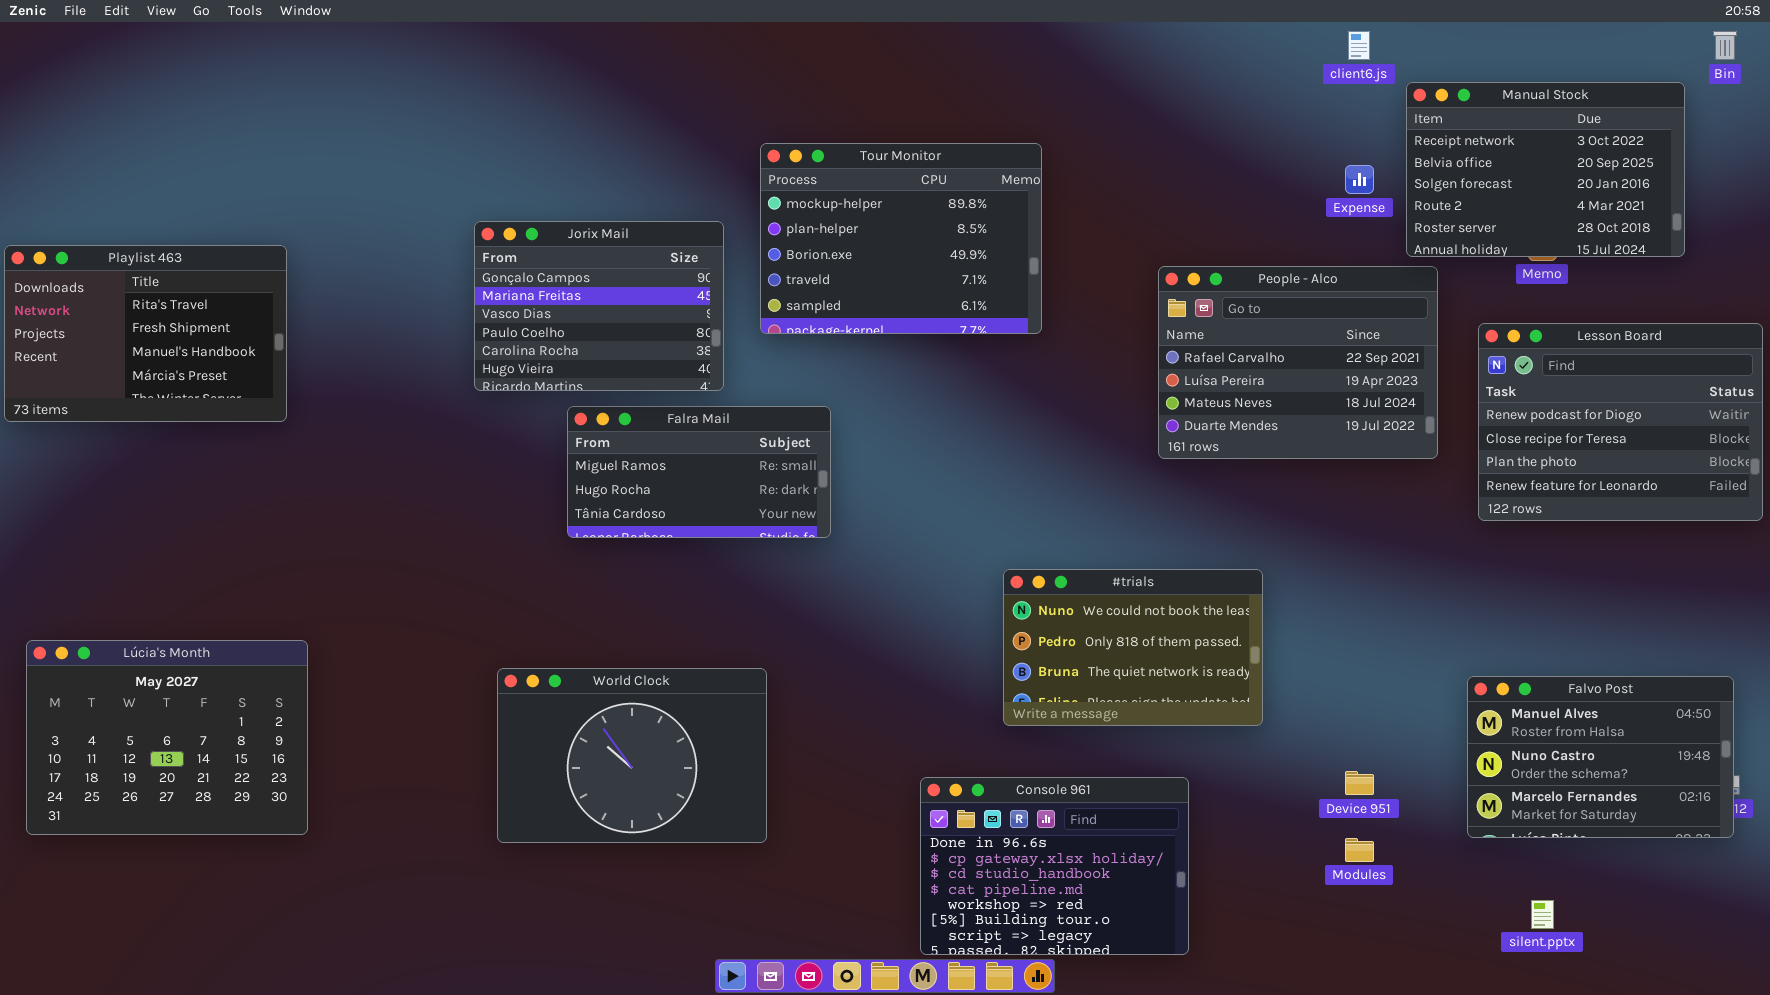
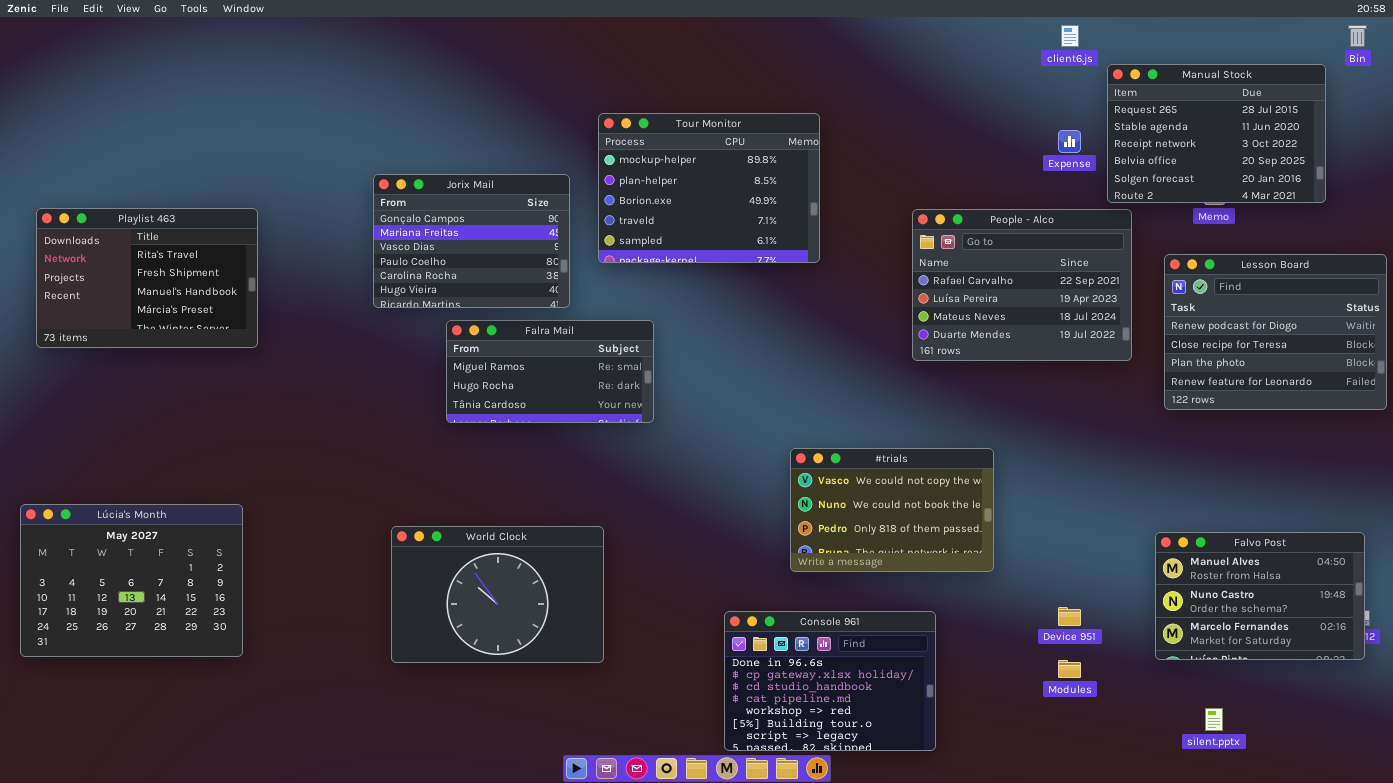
Manual Stock: [1406,82,1685,257] -> [1107,64,1326,203], scrolled up 2 rows
Playlist 463: [4,245,287,422] -> [36,208,258,348], moved
#trials: [1003,569,1263,726] -> [790,448,994,572], scrolled up 1 row

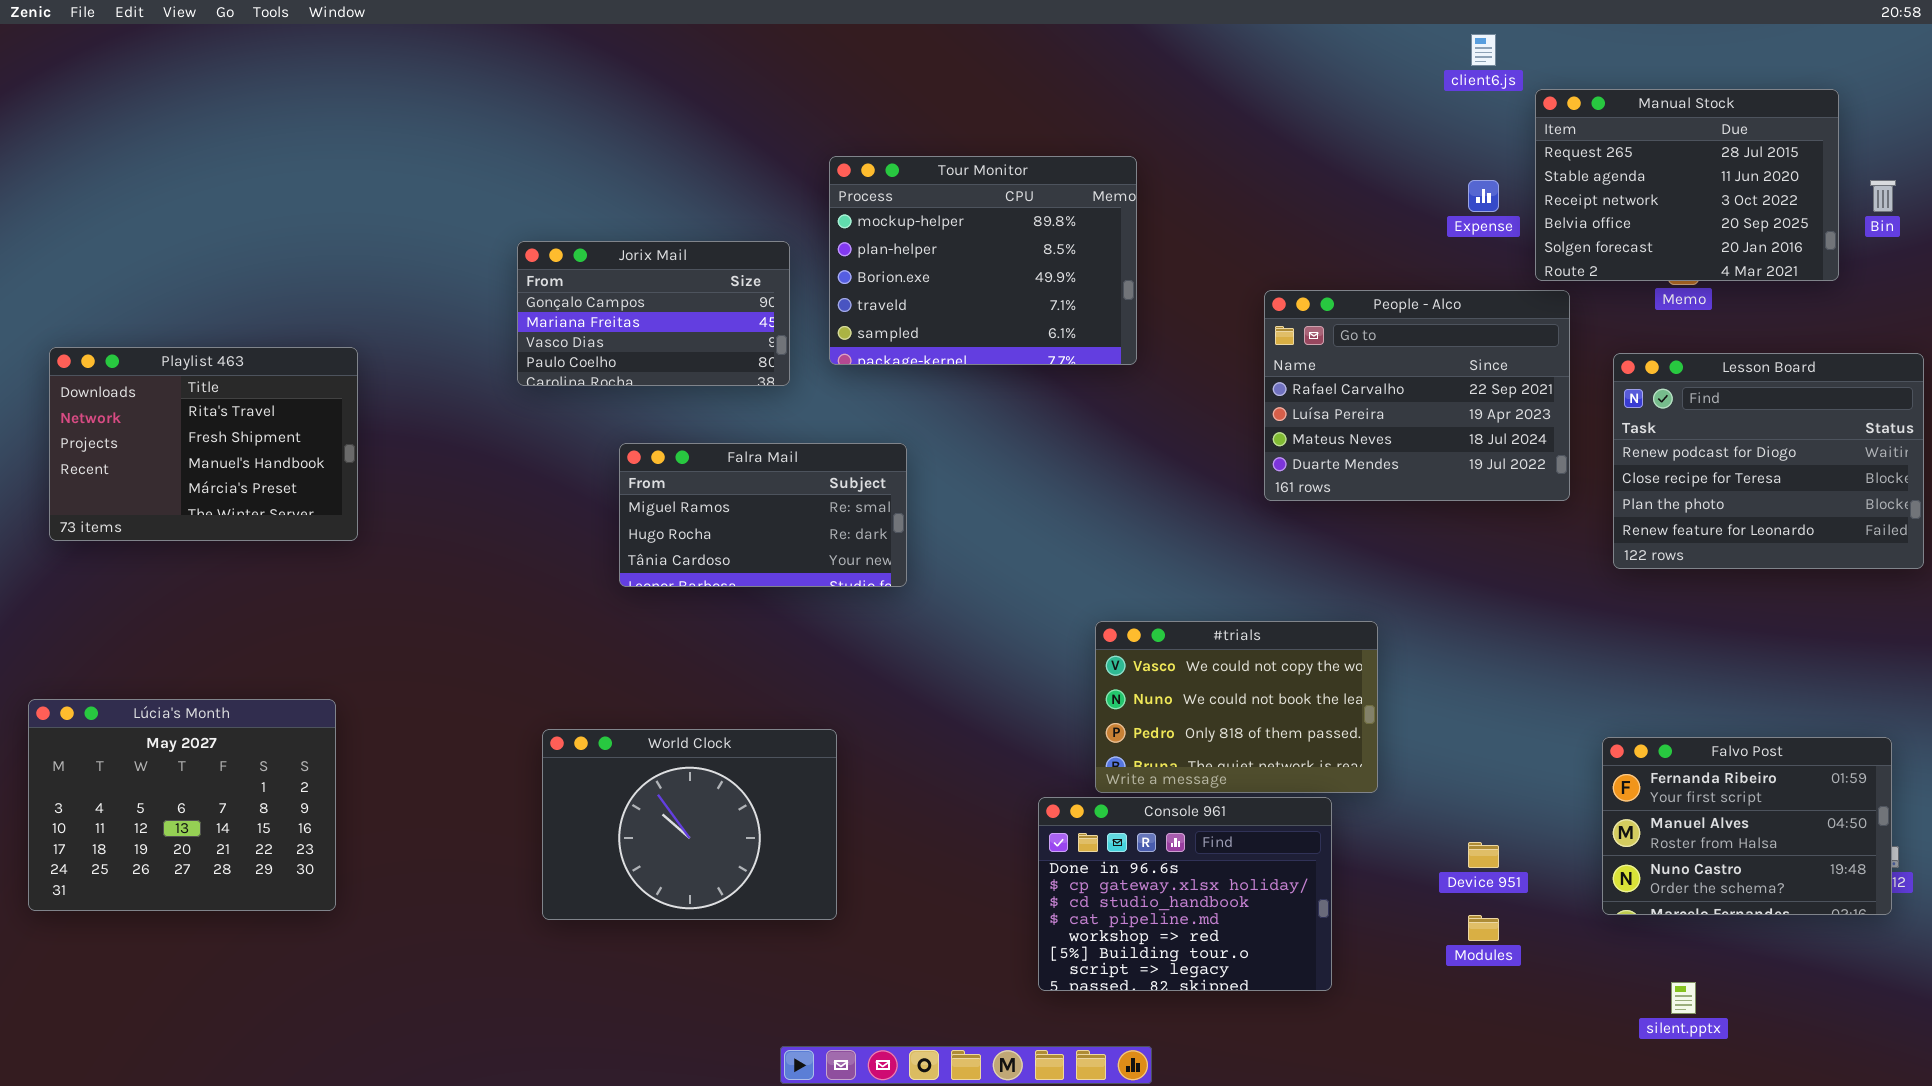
Bin: [1348,25,1367,47] -> [1870,180,1896,212], moved
Jorix Mail: [373,174,570,308] -> [517,241,790,386], resized
Playlist 463: [36,208,258,348] -> [49,347,358,541], moved
Falvo Post: [1155,532,1365,660] -> [1602,737,1892,915], scrolled up 1 row
Console 961: [724,611,936,751] -> [1038,797,1332,991], moved

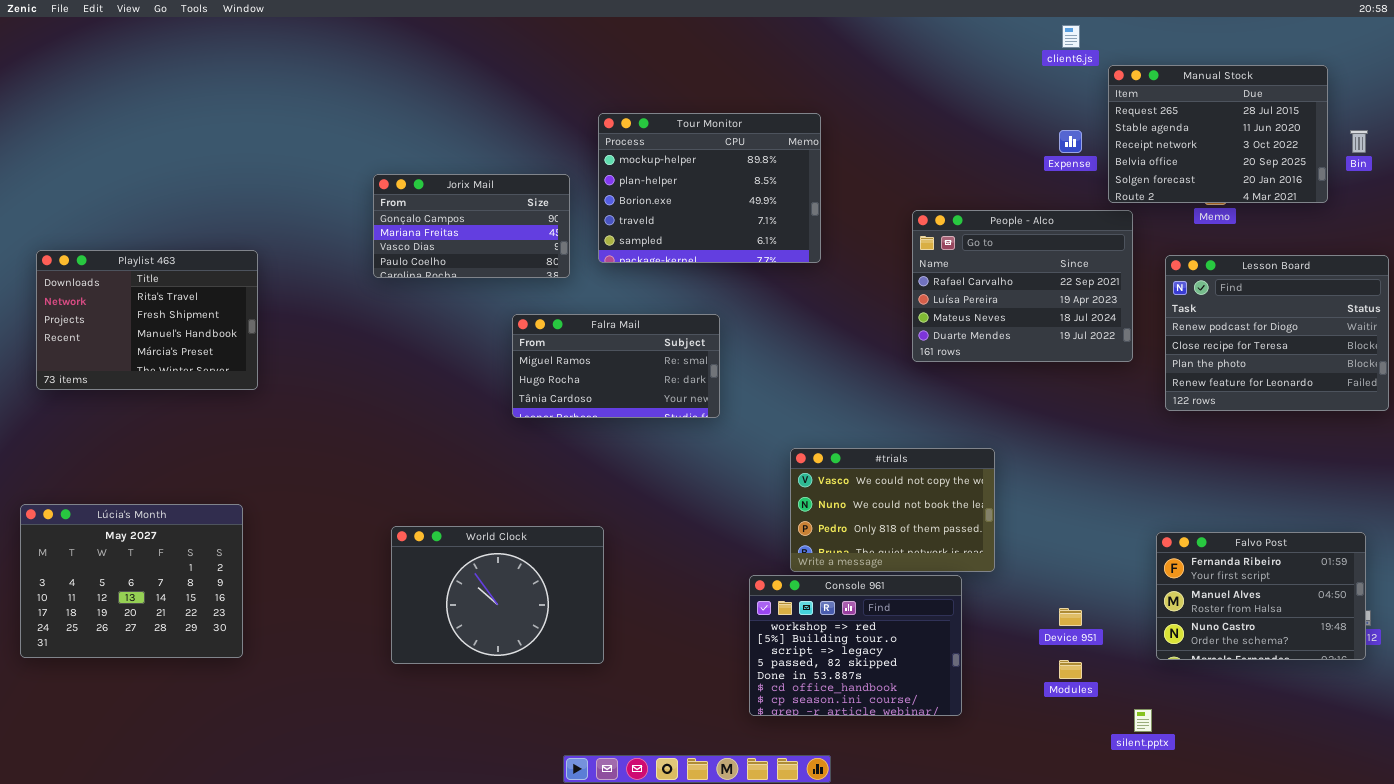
Falra Mail: [619,443,907,587] -> [512,314,720,418], moved
Console 961: [1038,797,1332,991] -> [749,575,962,716], scrolled down 4 rows
silent.pptx: [1671,982,1696,1014] -> [1134,709,1152,732], moved

